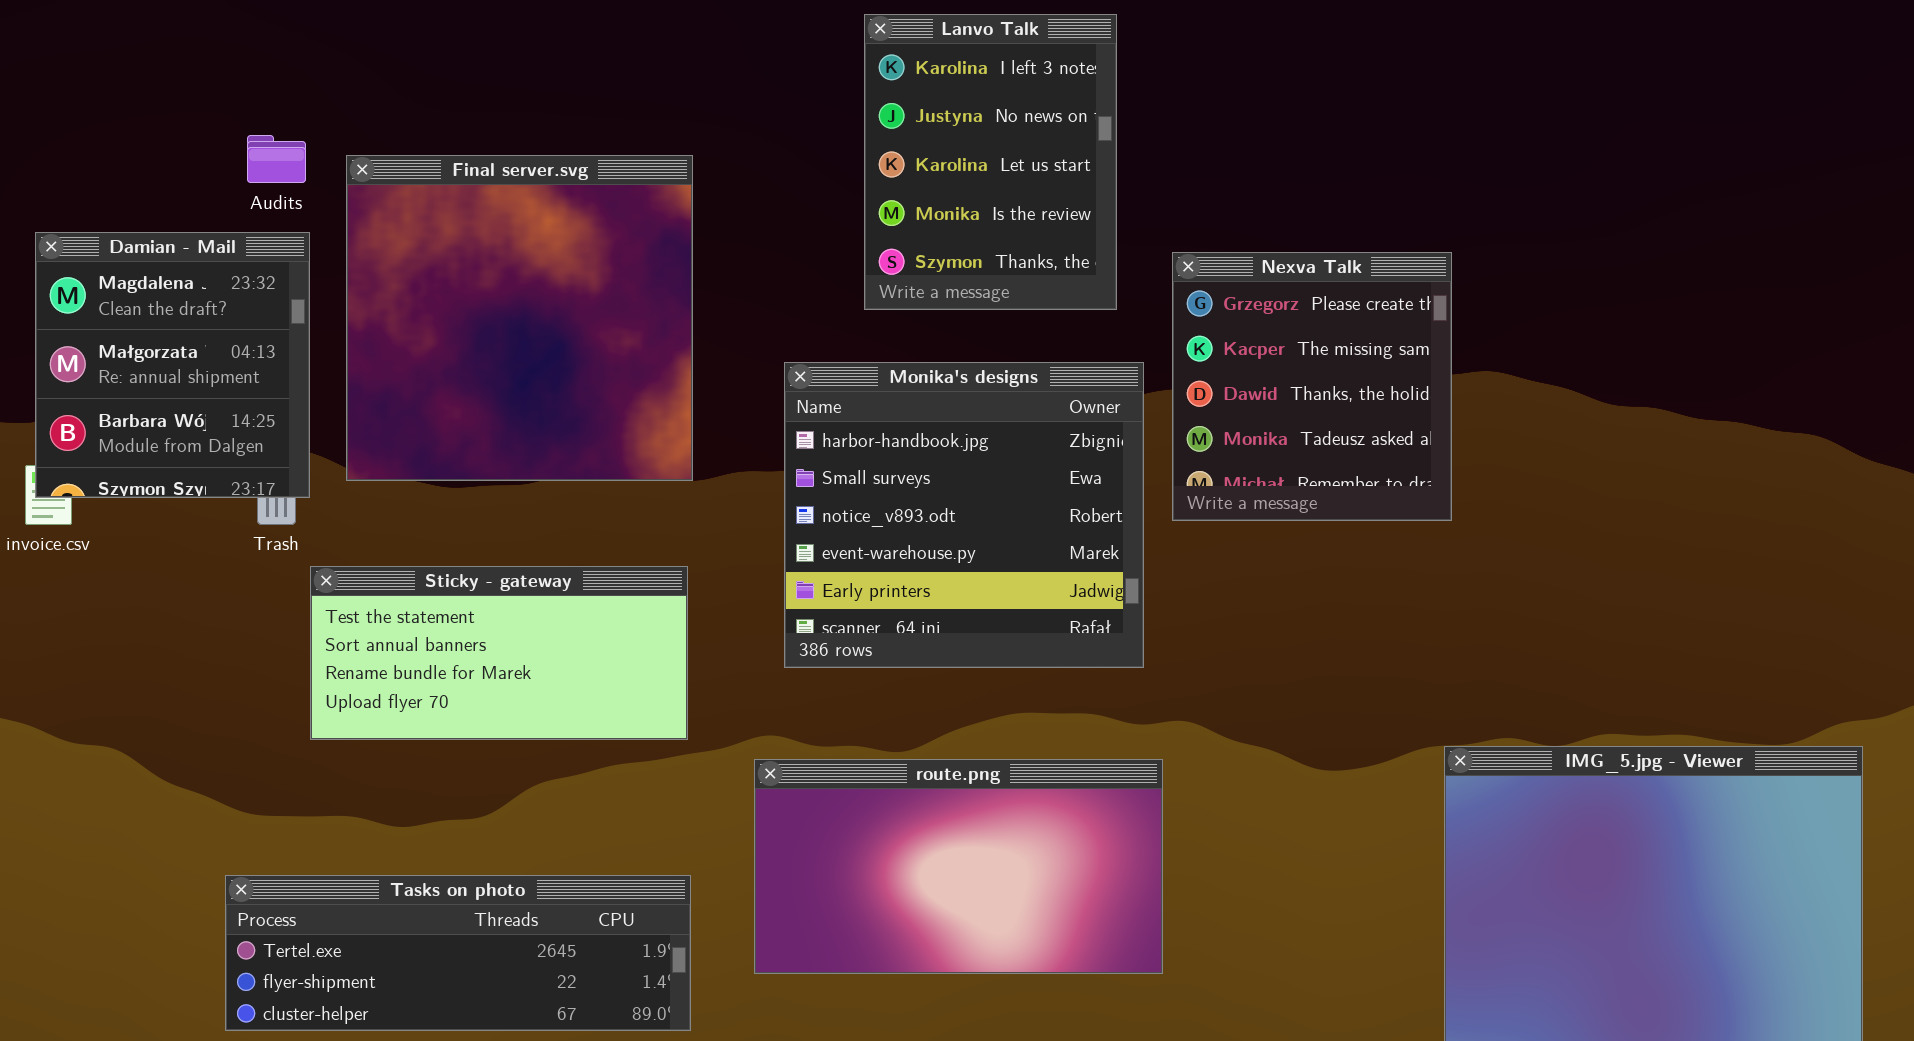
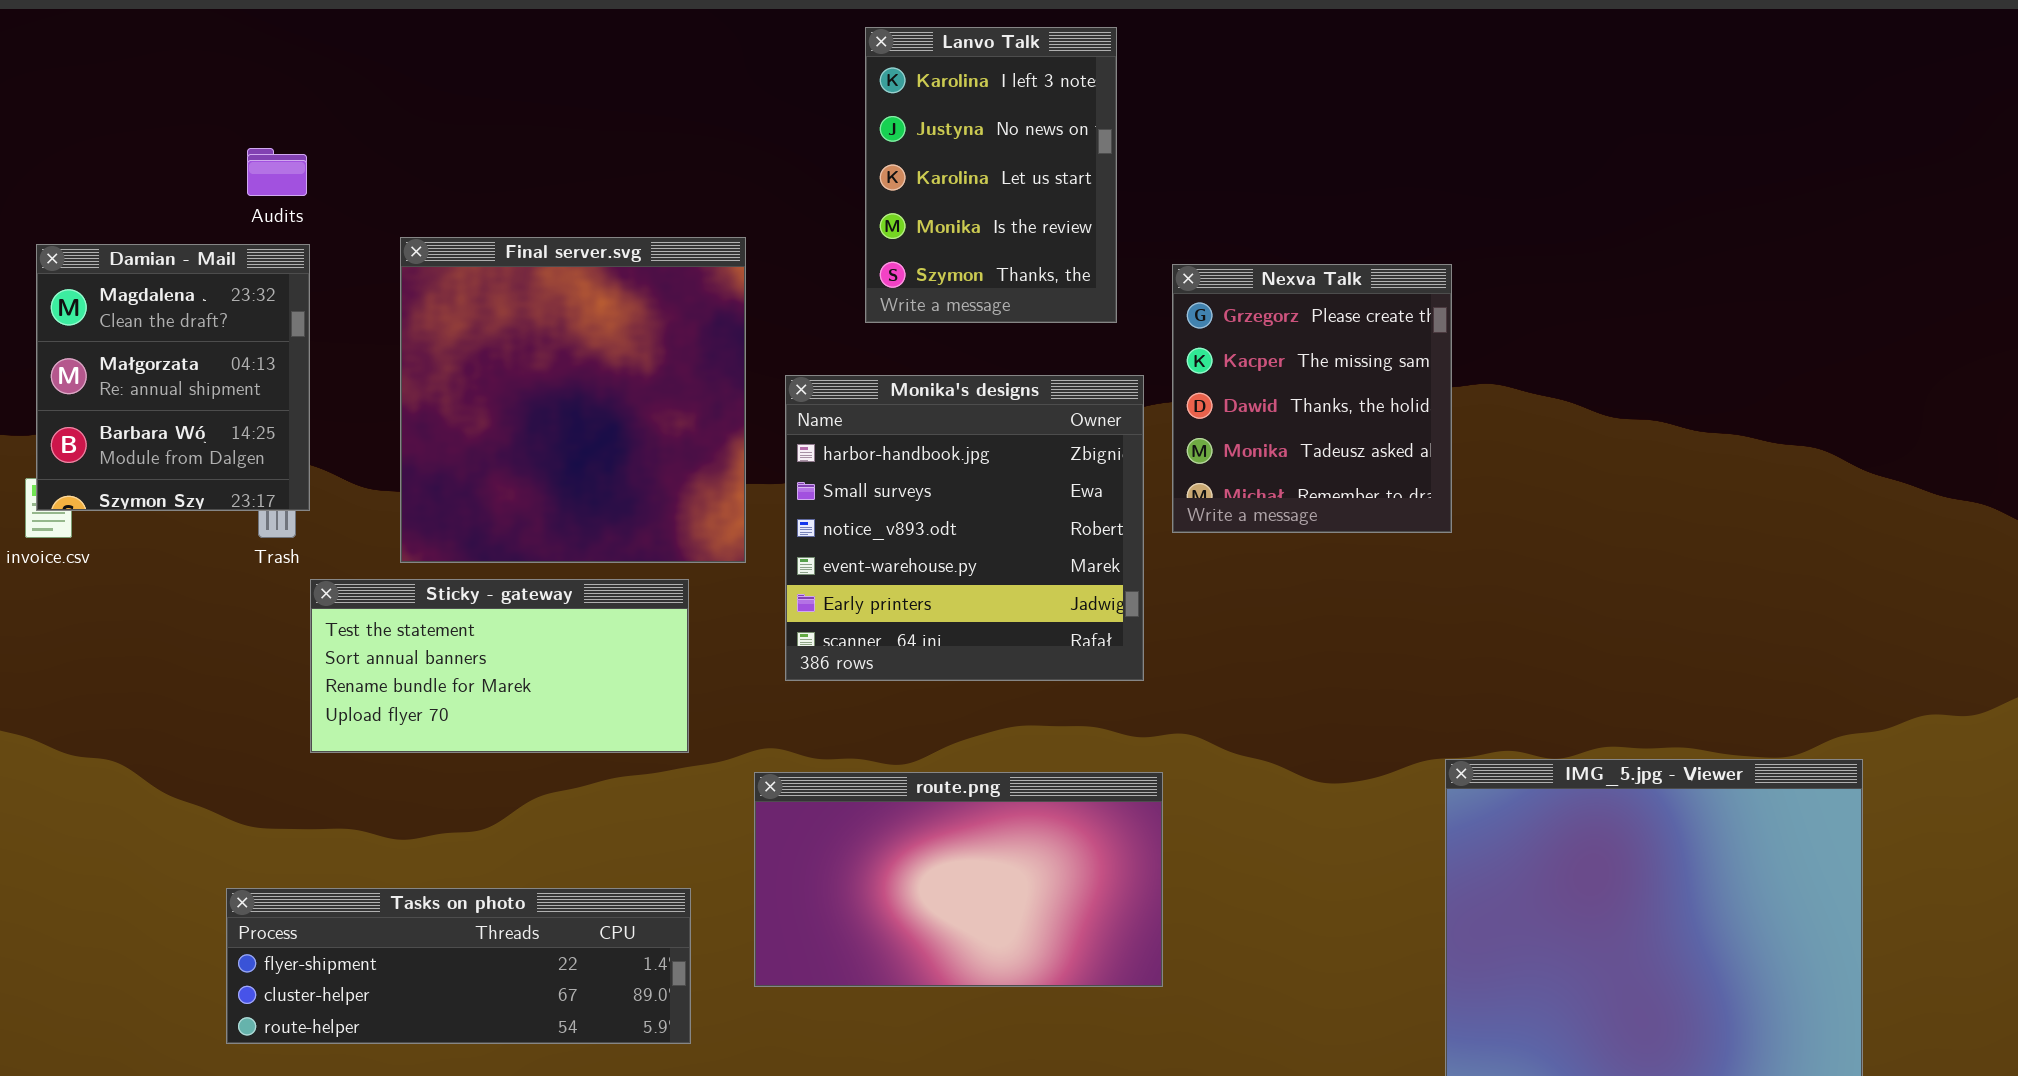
Final server.svg: [346,155,693,481] -> [400,237,746,563], moved
Tasks on photo: [225,875,691,1031] -> [226,888,691,1044], scrolled down 1 row

